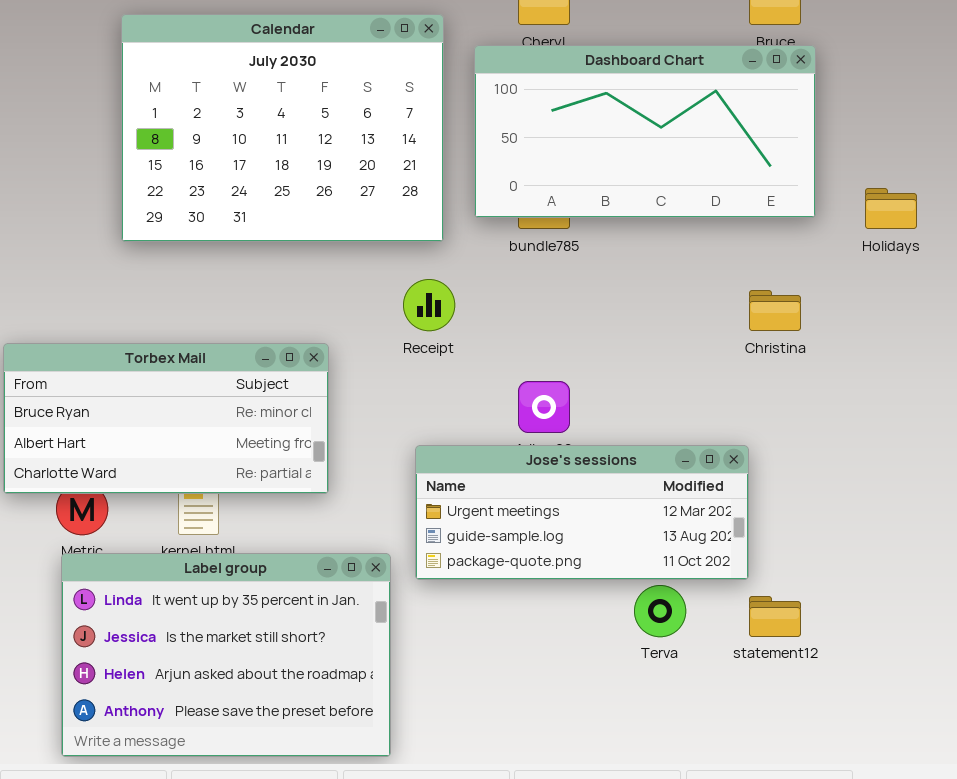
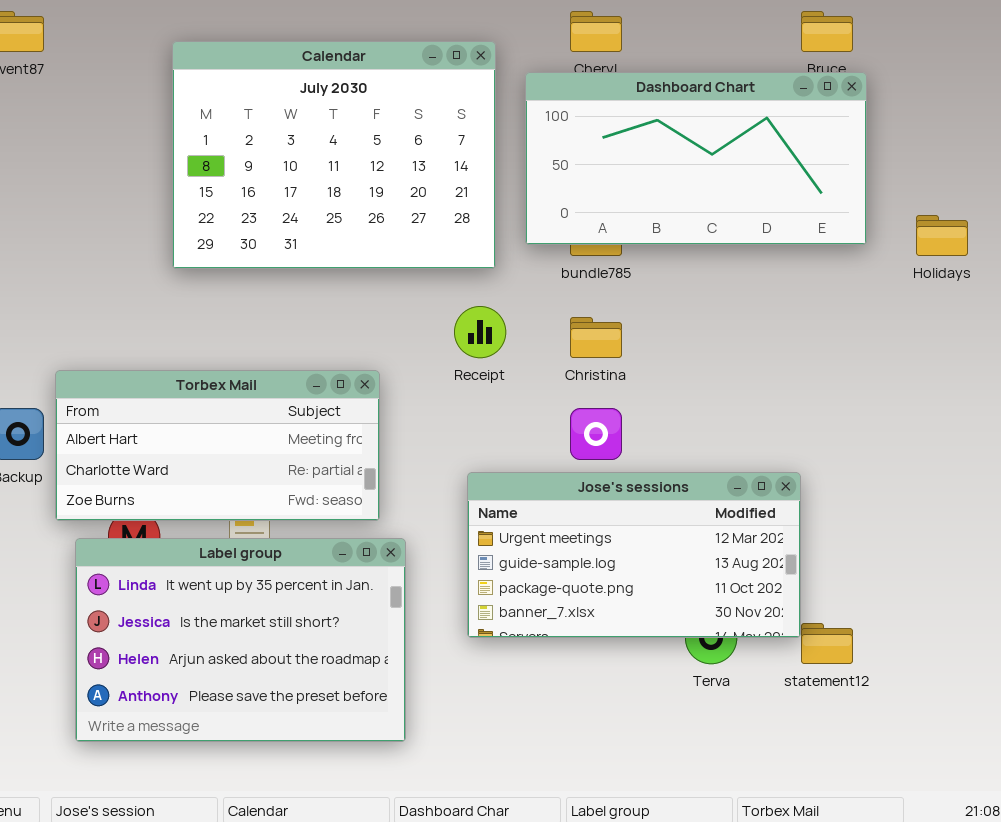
Christina: [749,290,801,331] -> [570,317,622,358], moved
Torbex Mail: [3,343,329,494] -> [55,370,380,521], scrolled down 1 row
Jose's sessions: [415,445,749,580] -> [467,472,801,638], resized
Label group: [61,553,391,757] -> [75,538,406,742], moved

